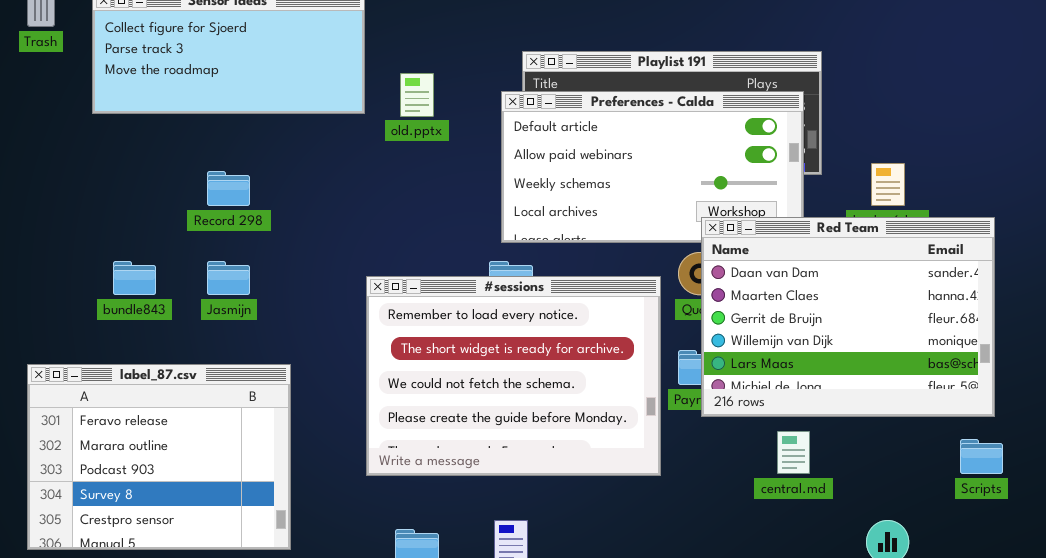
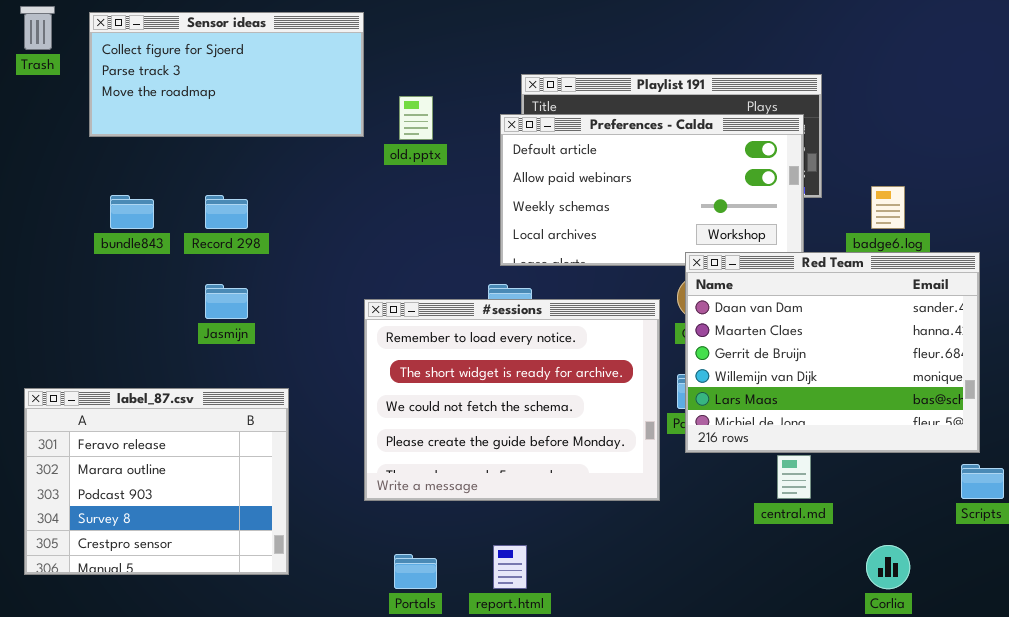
Red Team: [701,217,995,417] -> [685,252,980,453], moved
bundle843: [113,261,156,295] -> [110,195,154,229], moved

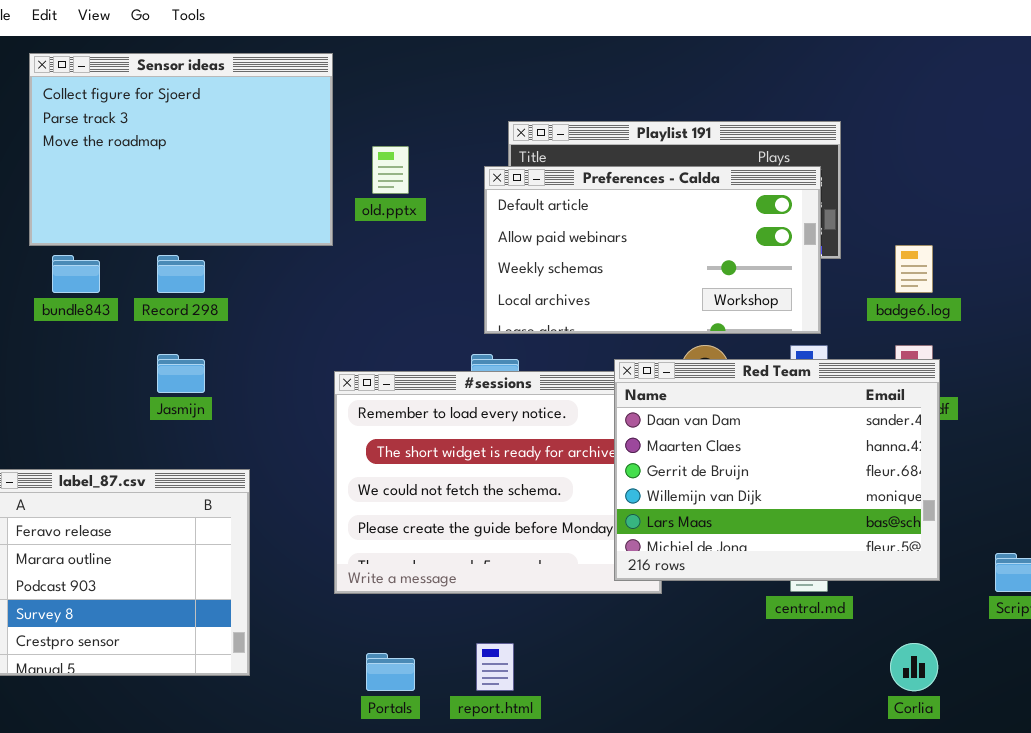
Sensor ideas: [89,12,364,137] -> [29,53,333,246], resized
Red Team: [685,252,980,453] -> [614,359,940,581], moved

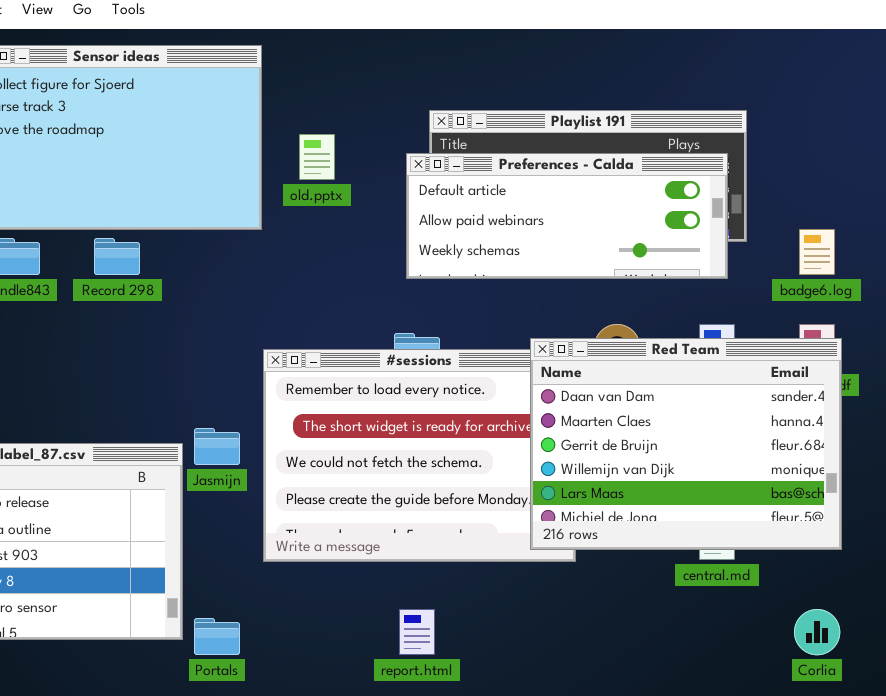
Preferences - Calda: [484,166,821,334] -> [406,153,728,279], resized
Jasmijn: [157,354,205,393] -> [194,428,240,465], moved
Portals: [366,653,415,691] -> [194,618,240,655], moved

